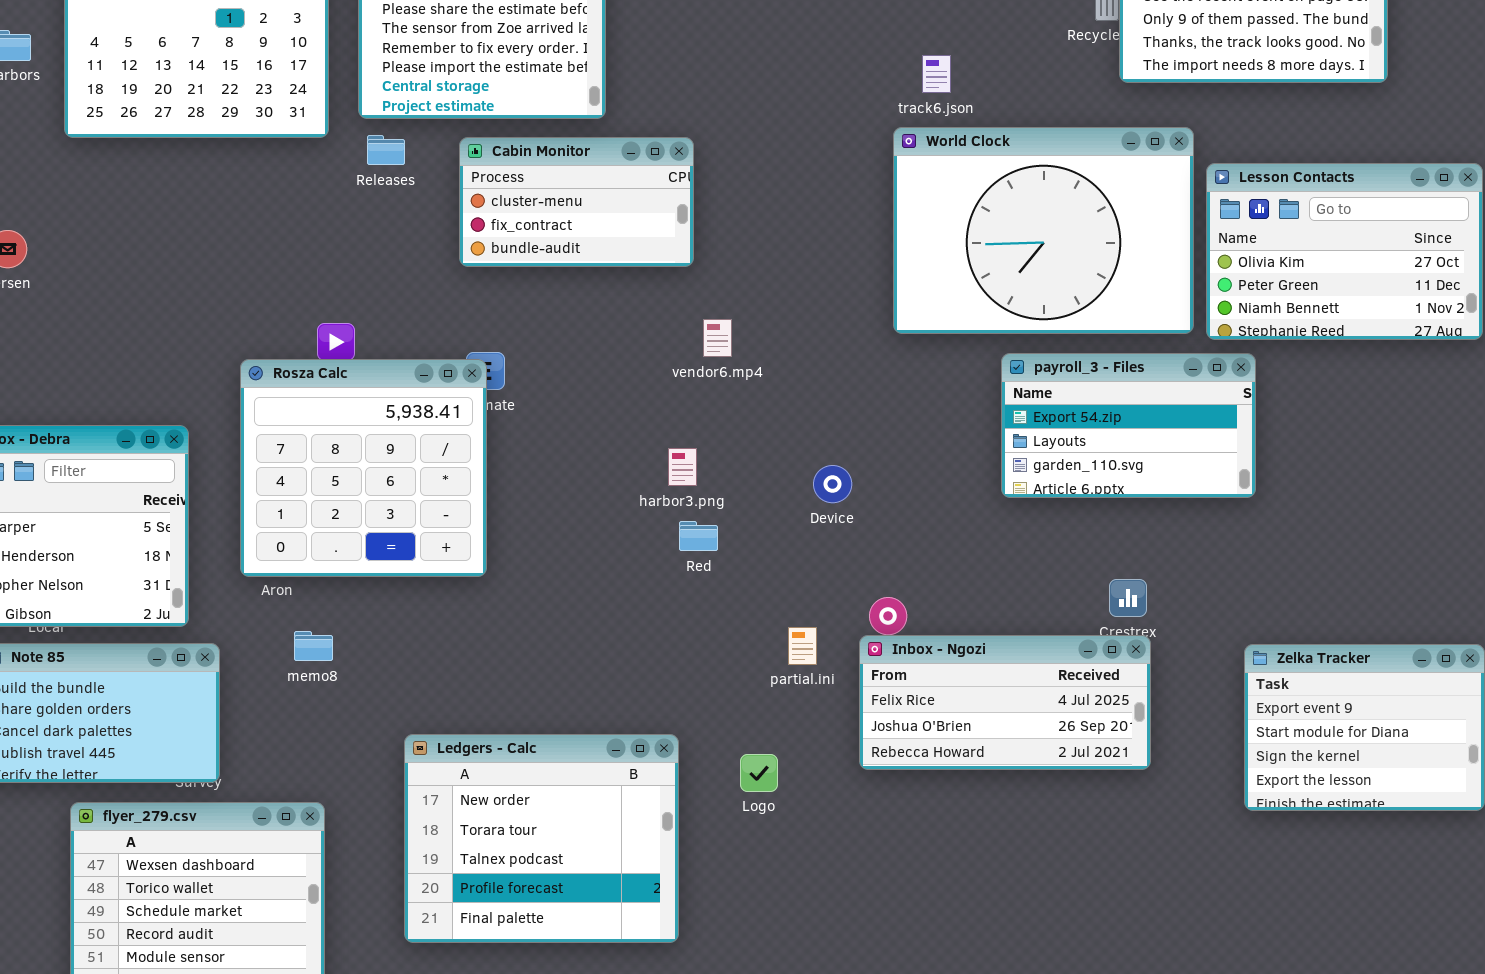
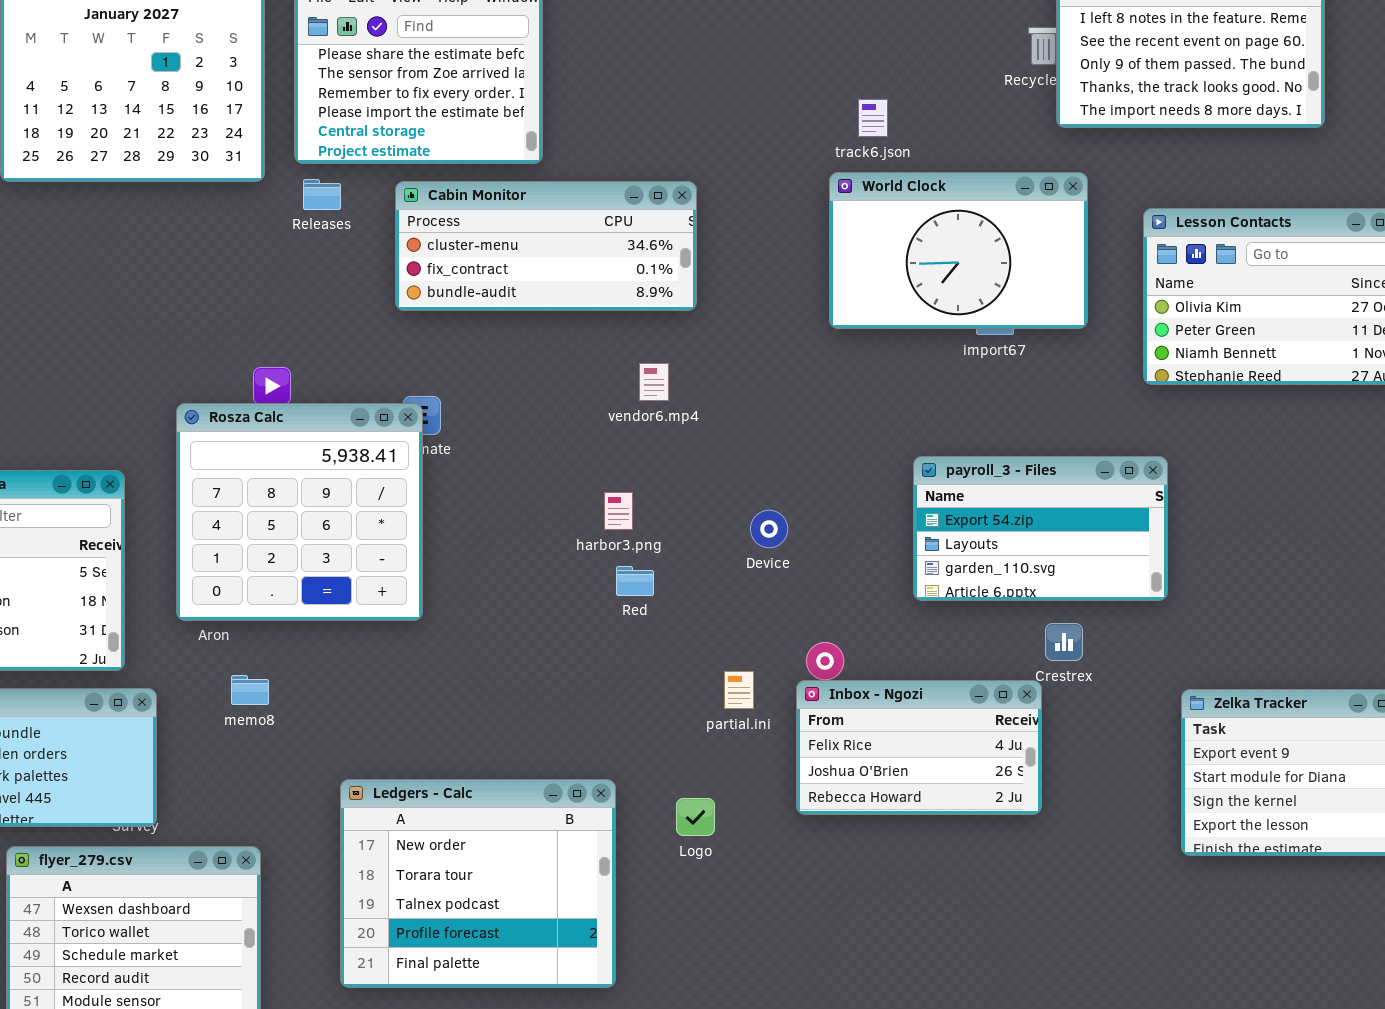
World Clock: [893,127,1194,334] -> [829,172,1088,329], resized
Cabin Monitor: [459,137,694,267] -> [395,181,697,311], resized
payroll_3 - Files: [1001,353,1256,498] -> [913,456,1168,601], moved
Inbox - Ngozi: [859,635,1151,770] -> [796,680,1042,815], resized

